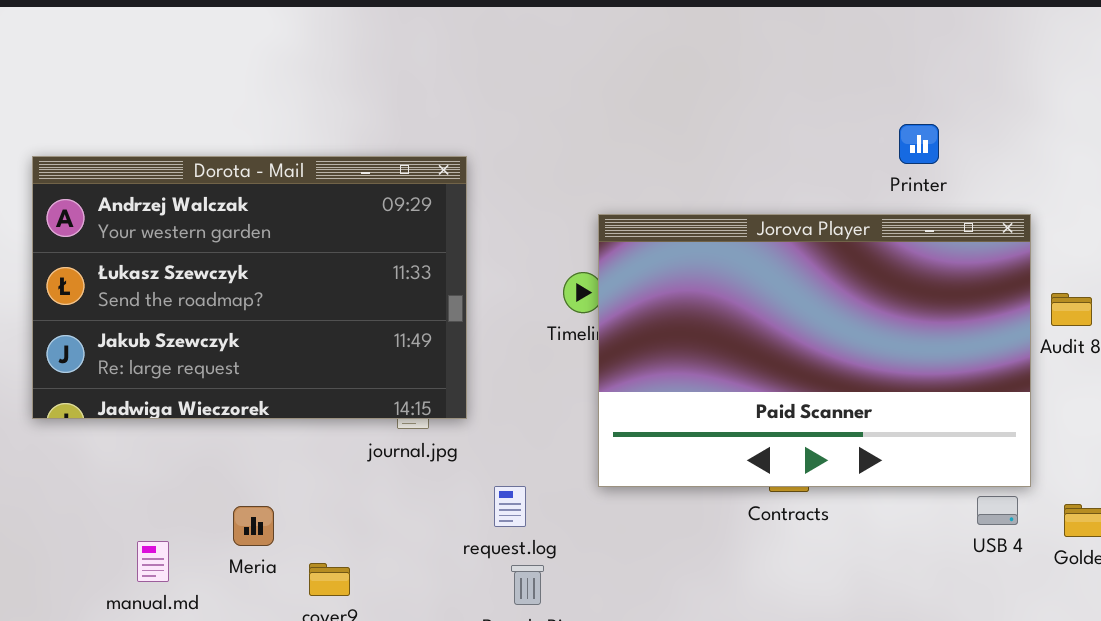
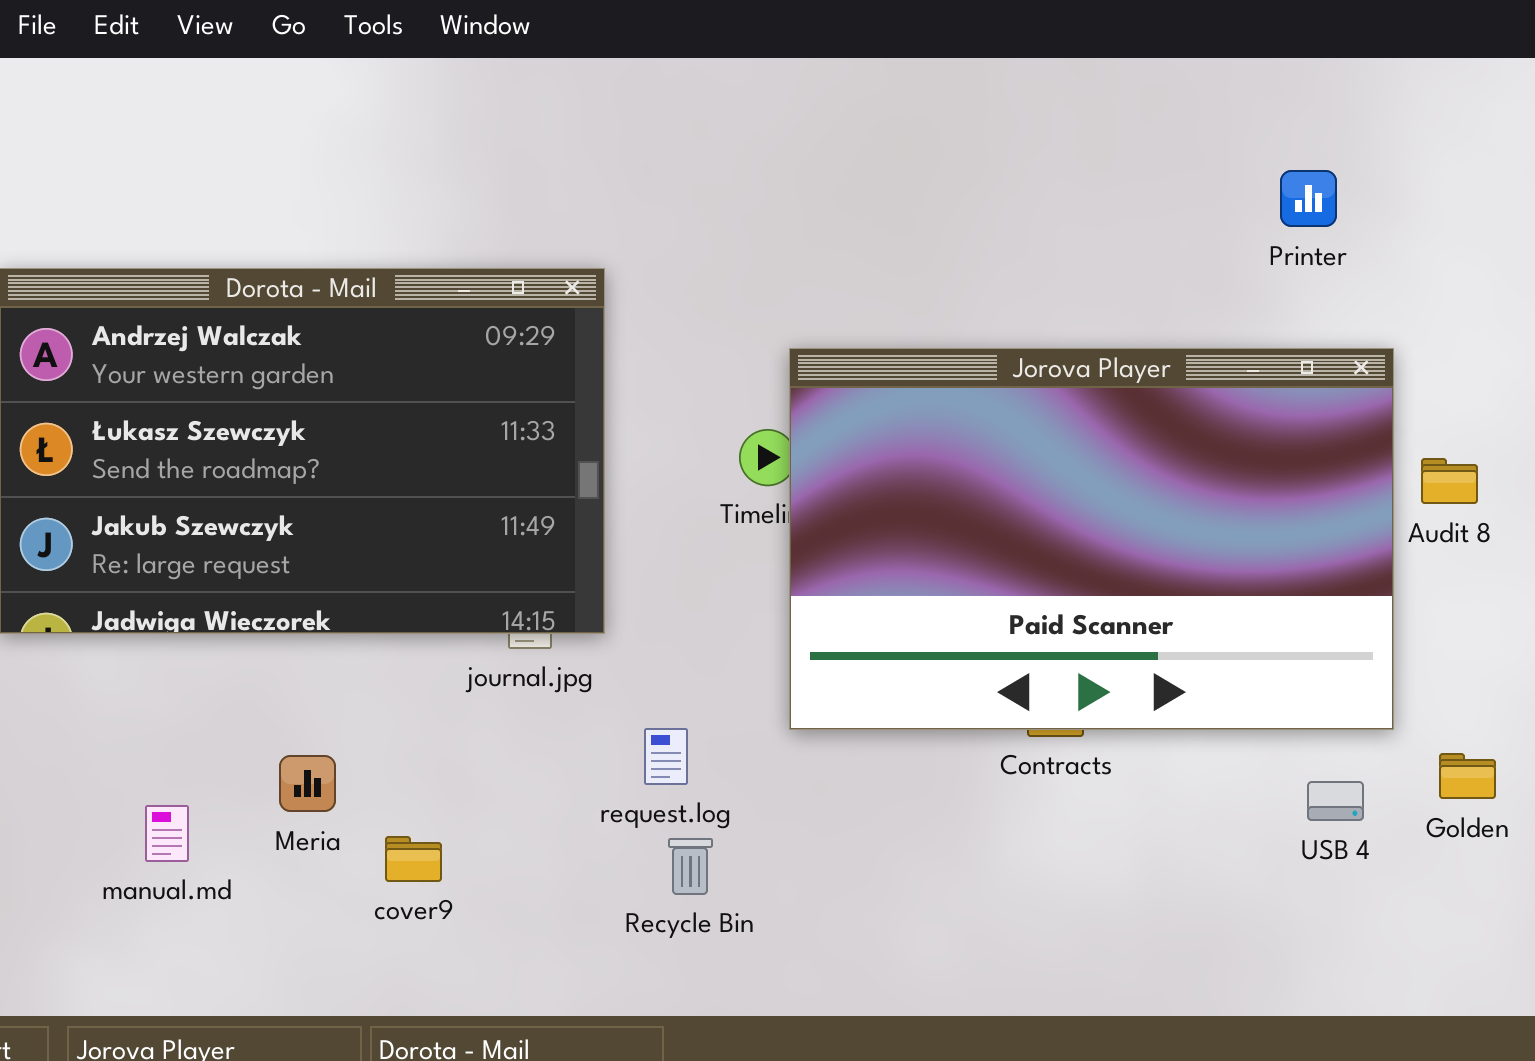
Printer: [899,124,939,164] -> [1280,170,1337,227], moved
USB 4: [977,496,1018,525] -> [1307,781,1364,821], moved

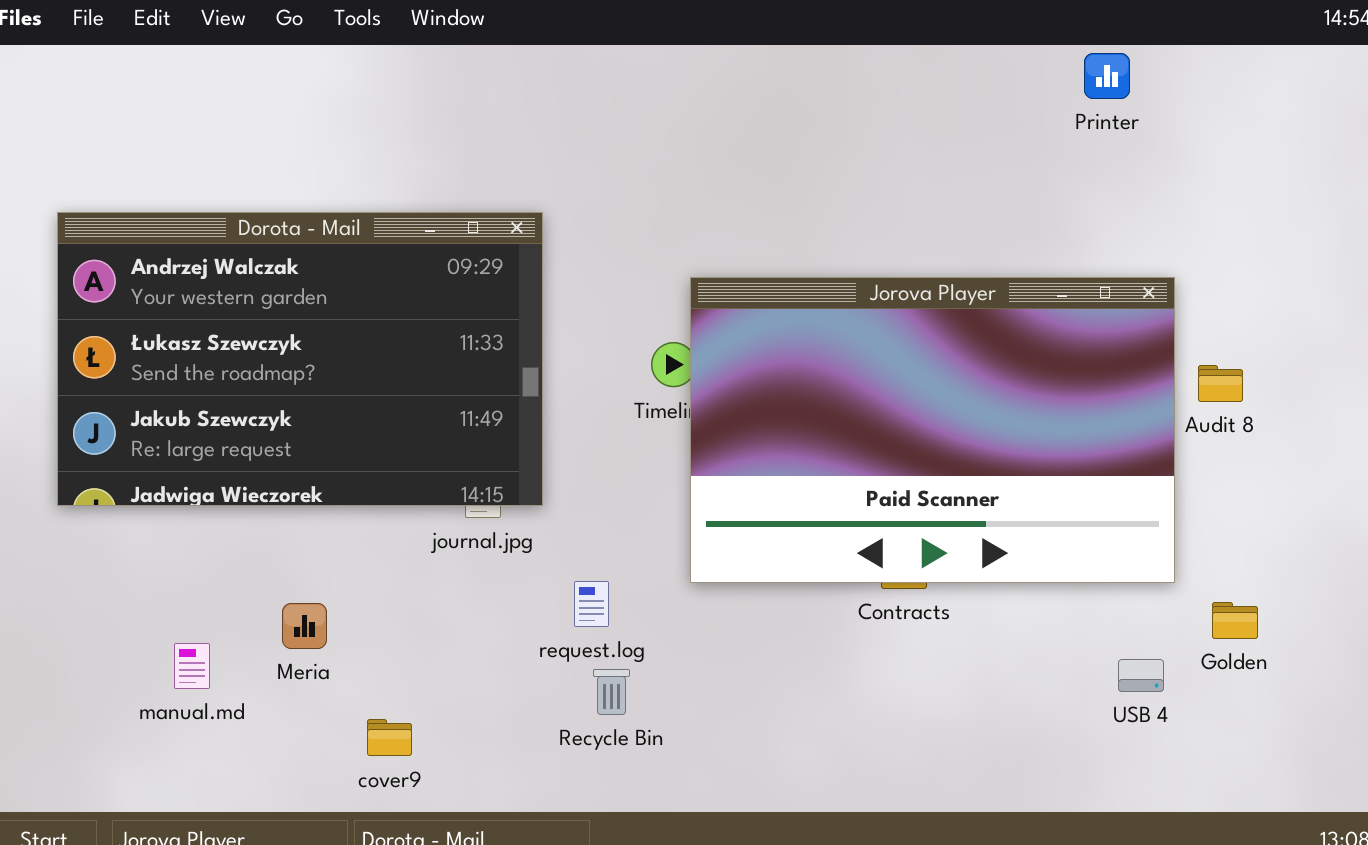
Printer: [1280,170,1337,227] -> [1084,53,1130,99], moved
USB 4: [1307,781,1364,821] -> [1118,659,1164,692], moved
cover9: [385,836,442,882] -> [367,719,412,756], moved

